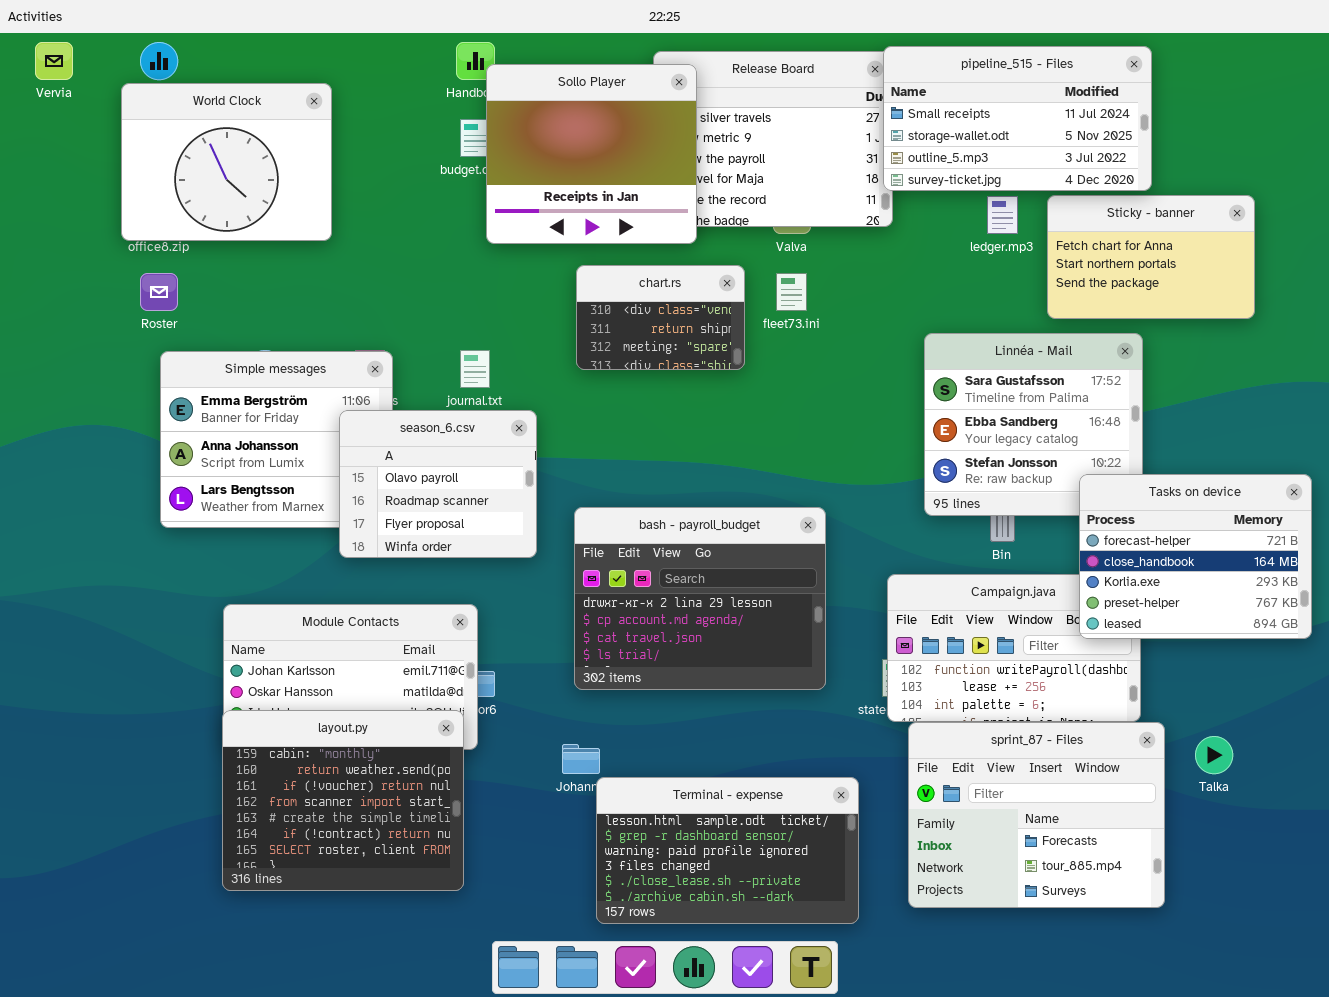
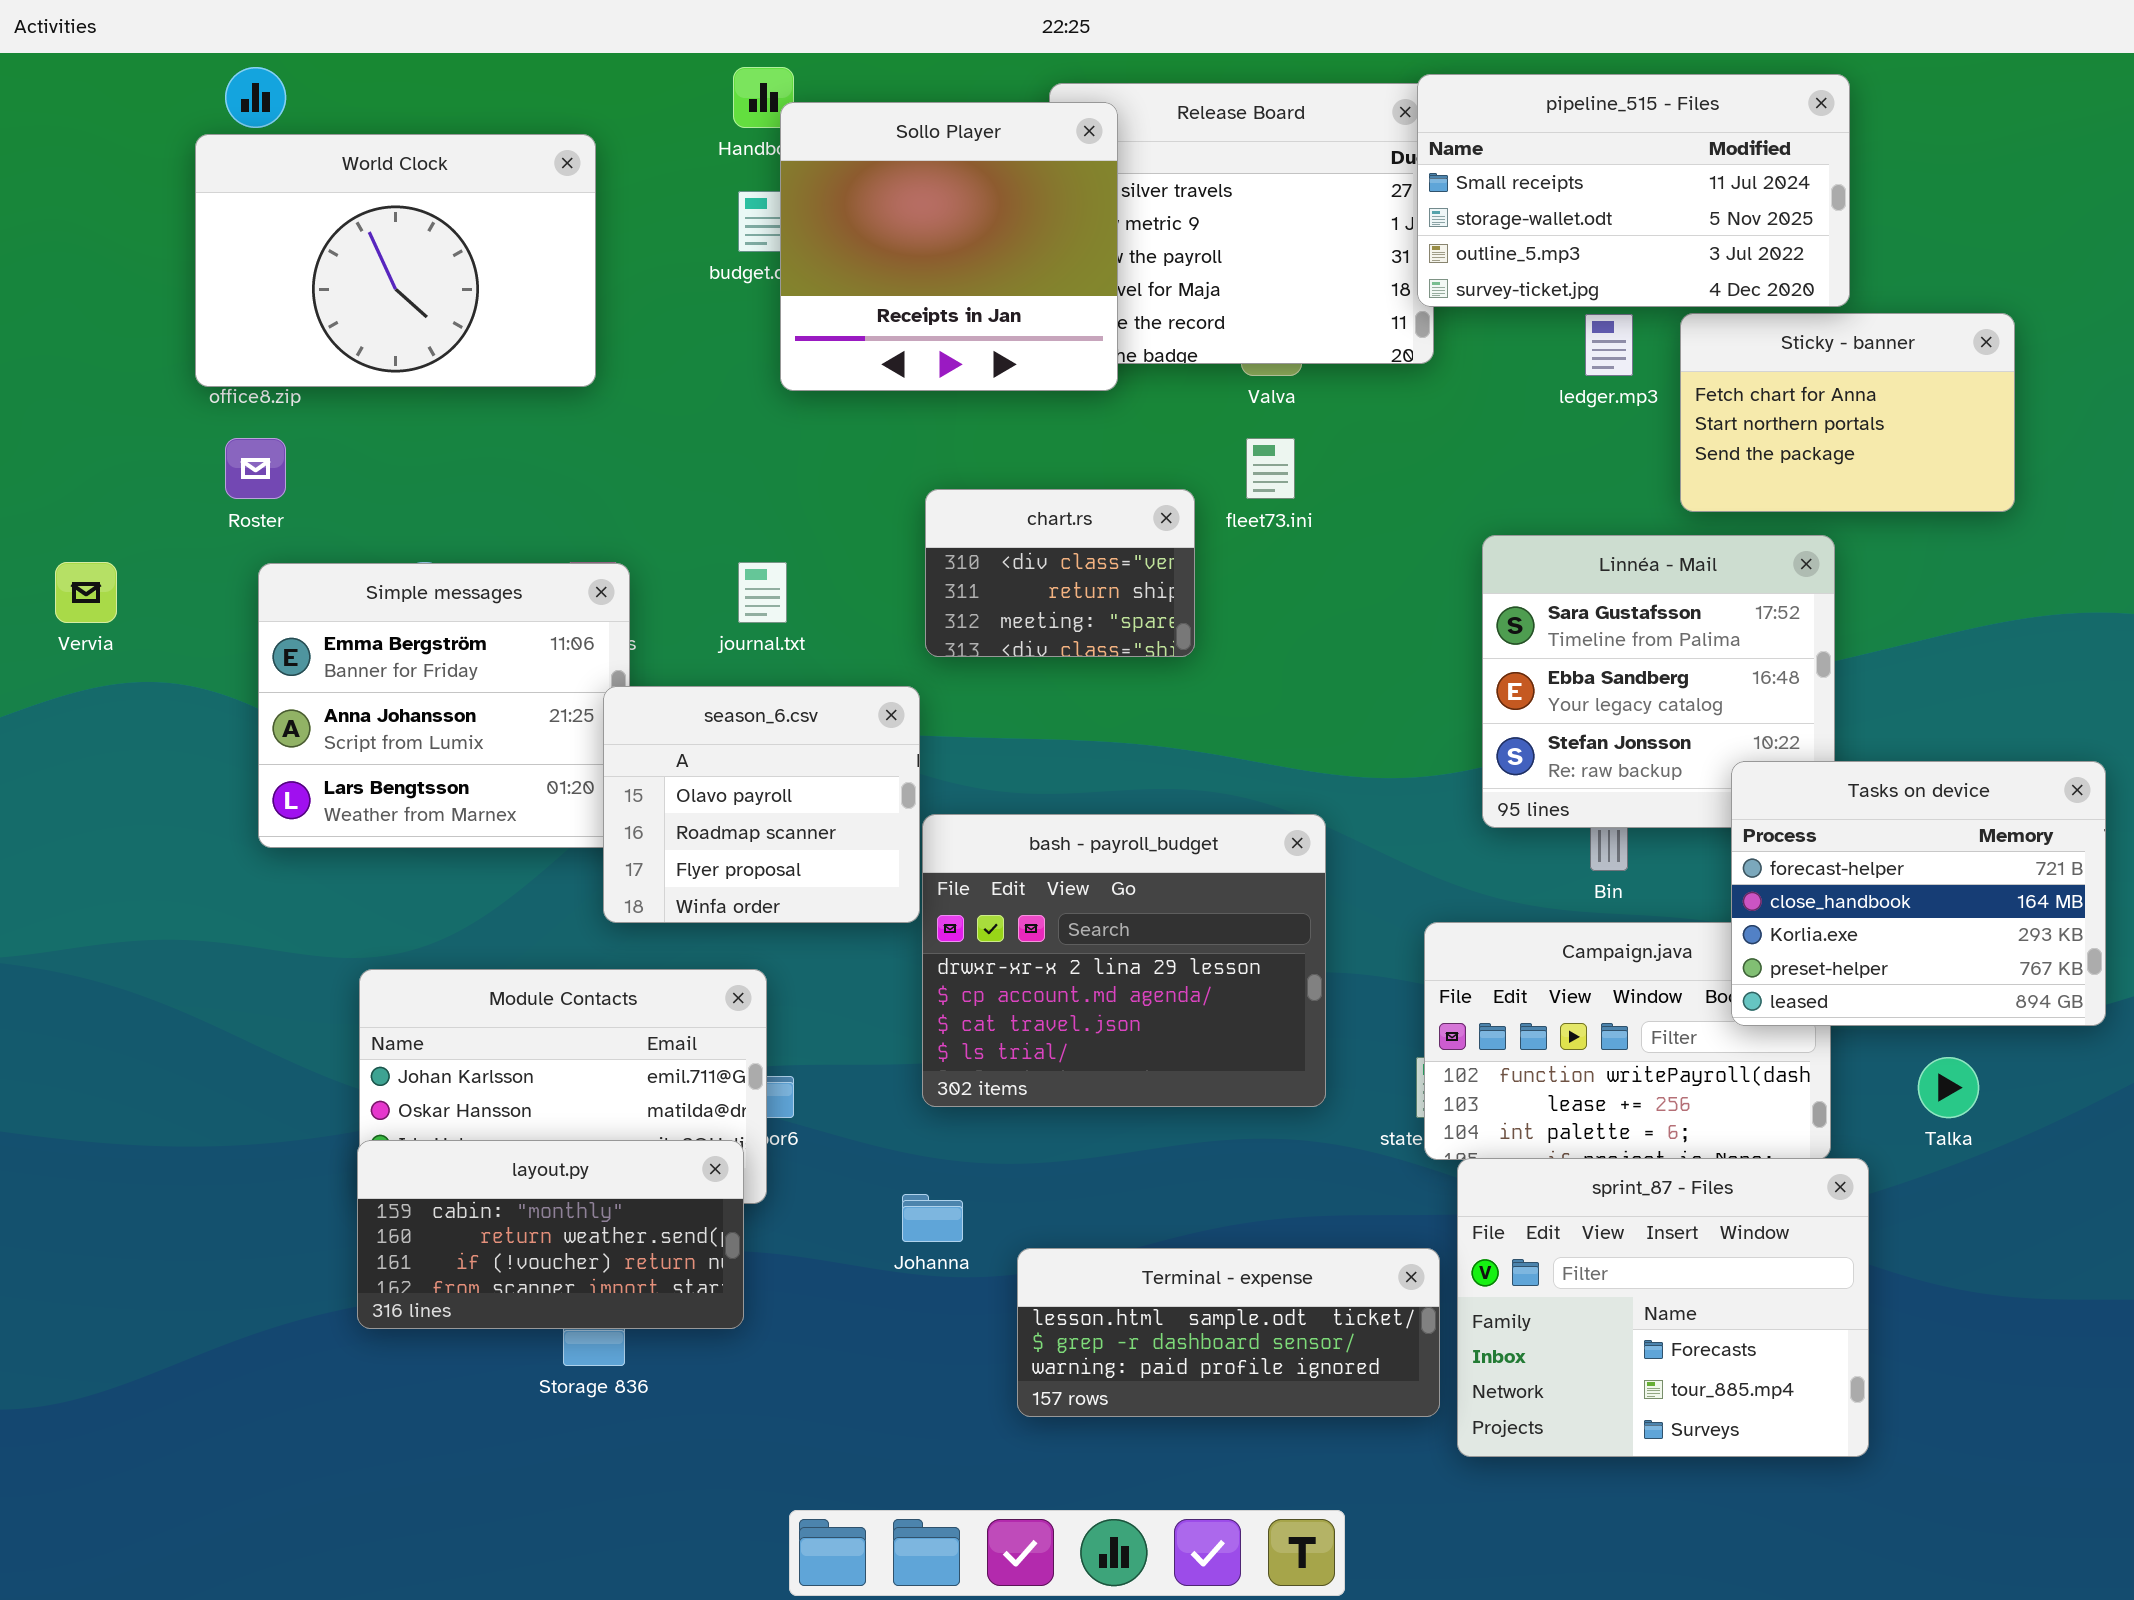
Vervia: [35,42,73,80] -> [55,562,117,623], moved
World Clock: [121,83,332,241] -> [195,134,596,387], resized
chart.rs: [576,265,745,370] -> [925,489,1195,657], moved
season_6.csv: [339,410,537,558] -> [603,686,920,923], moved
layout.py: [222,710,464,891] -> [357,1140,744,1329], resized
Talka: [1195,736,1233,774] -> [1918,1057,1979,1118], moved
Terminal - expense: [596,777,859,924] -> [1017,1248,1440,1417], moved, resized

